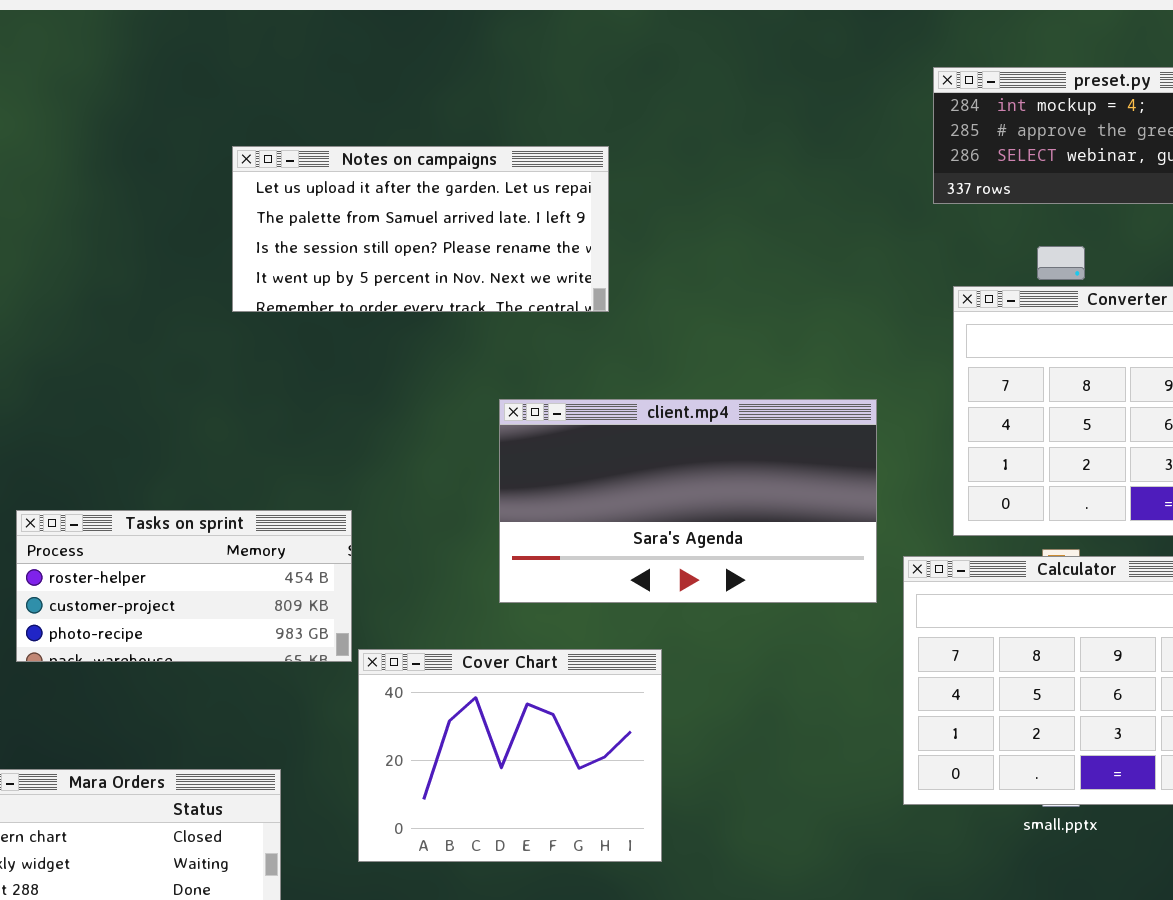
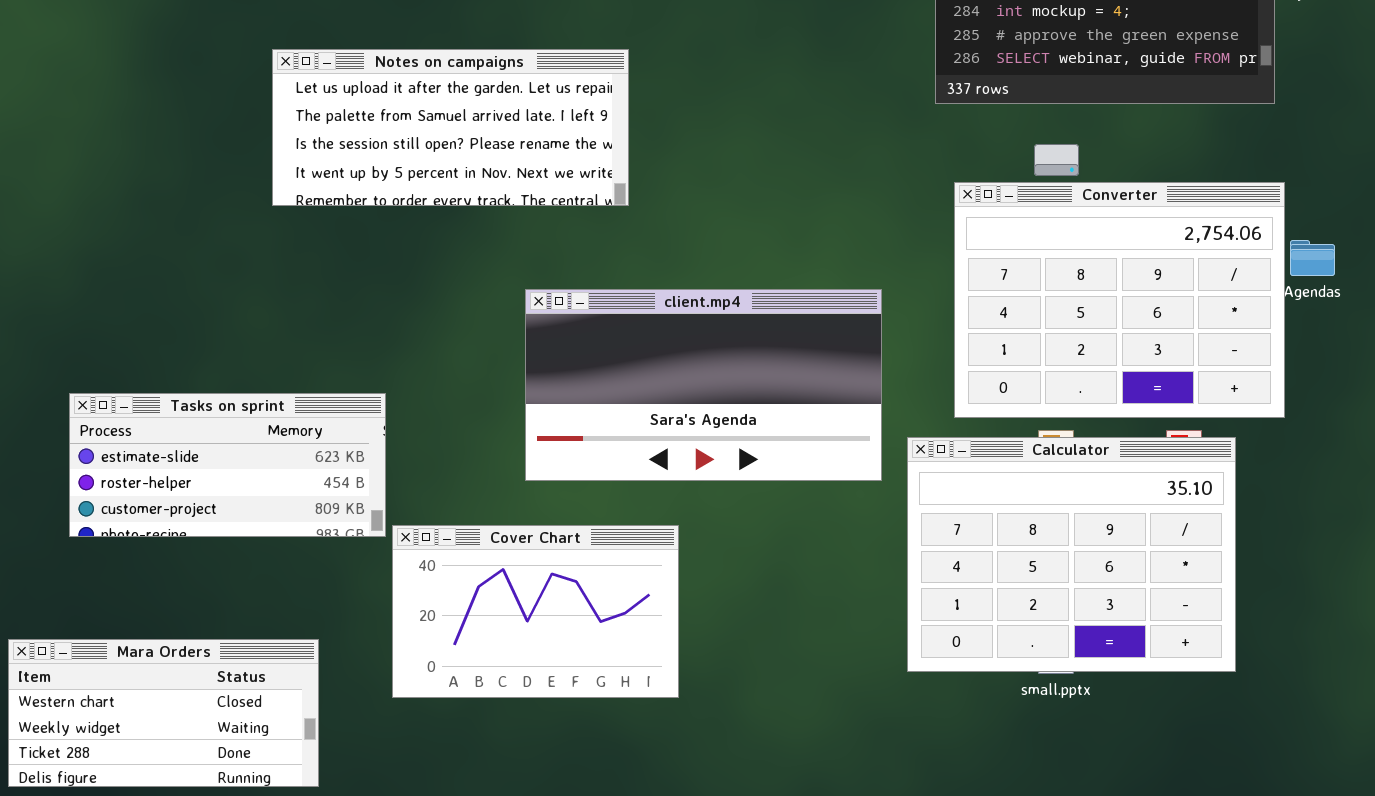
Tasks on sprint: [16,510,352,662] -> [69,393,386,537], scrolled up 1 row
Cover Chart: [358,649,662,862] -> [392,525,679,698], resized

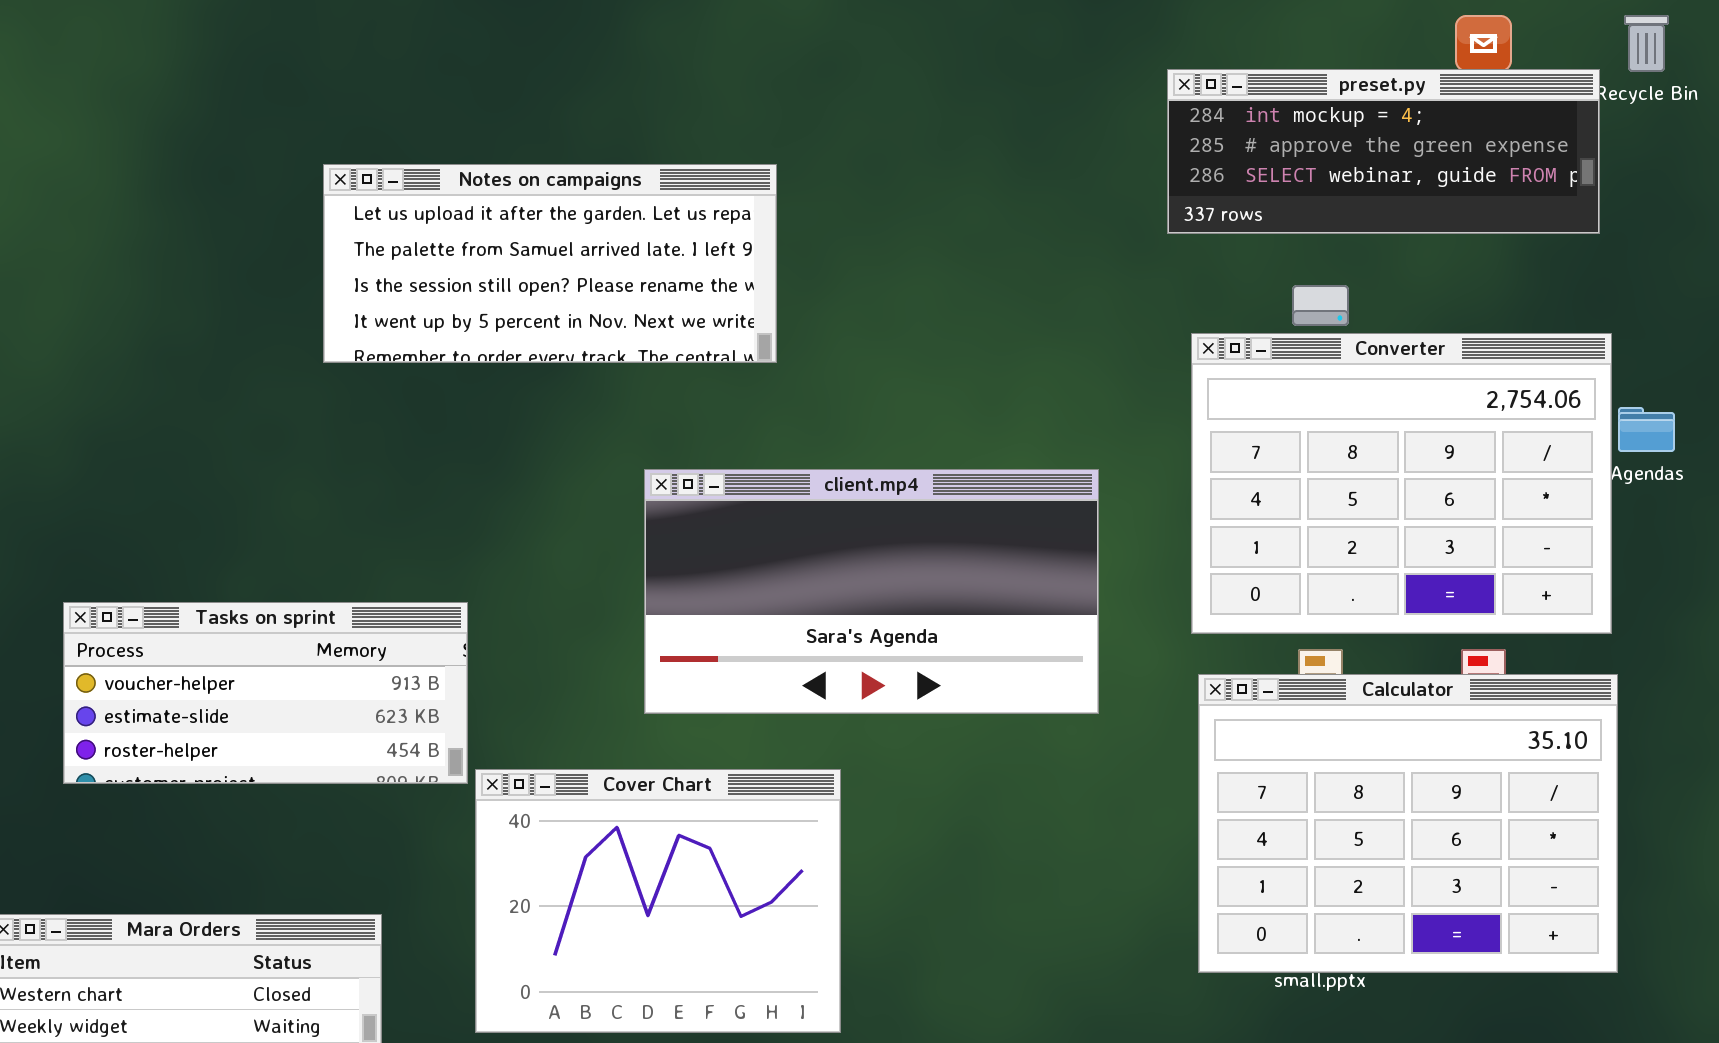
Tasks on sprint: [69,393,386,537] -> [63,602,468,784], scrolled up 1 row
Calculator: [907,437,1236,672] -> [1198,674,1618,973], moved
Cover Chart: [392,525,679,698] -> [475,769,841,1033], resized

